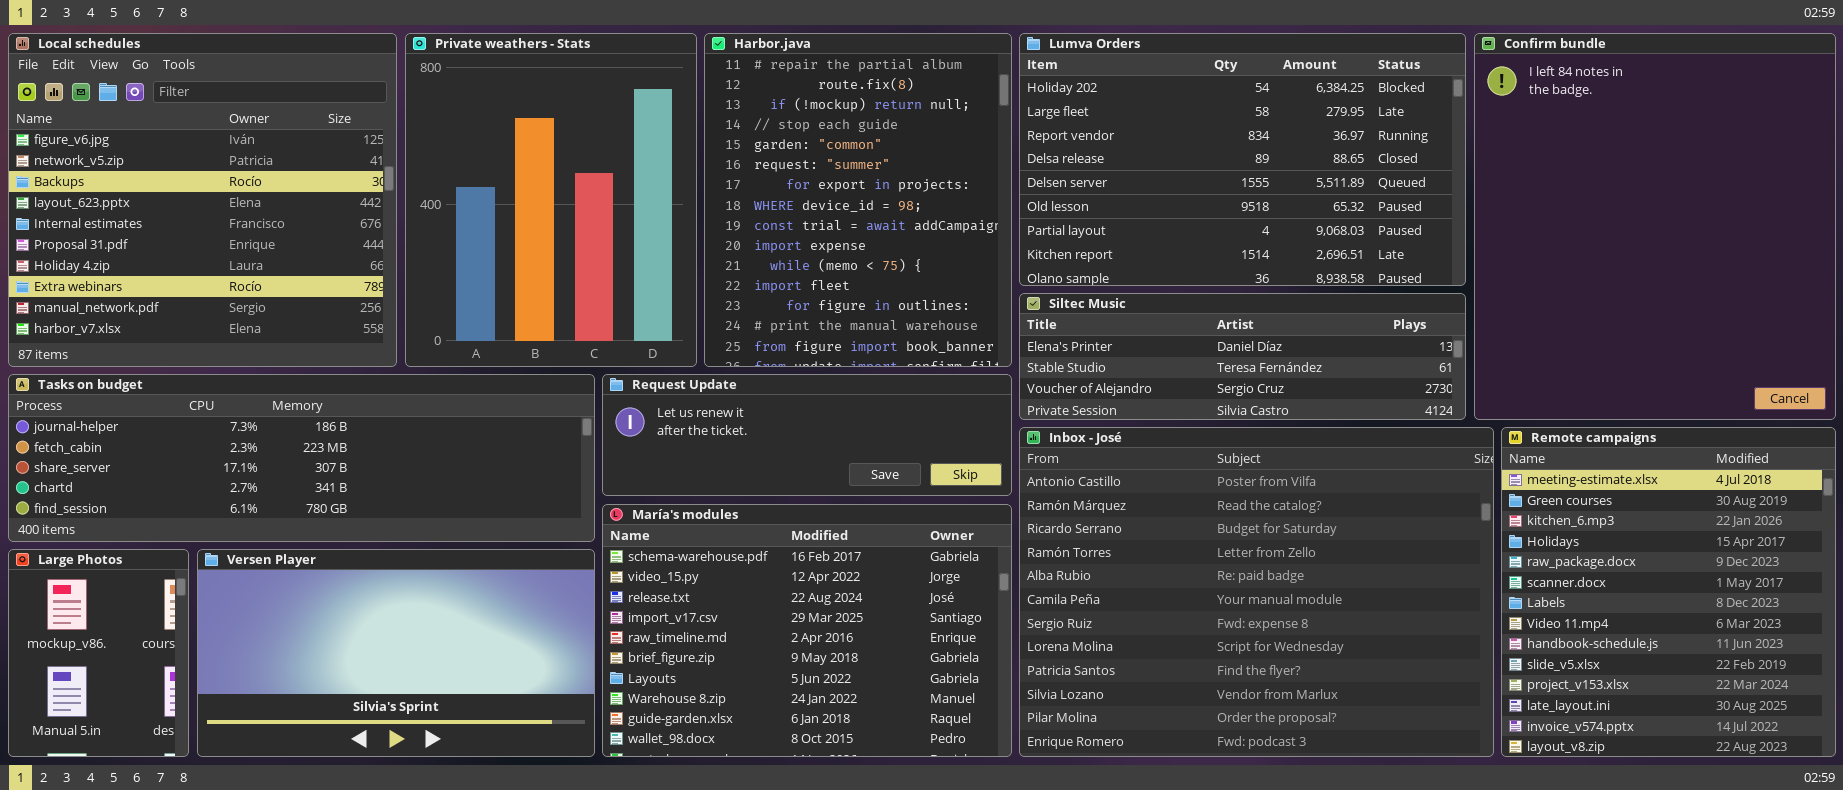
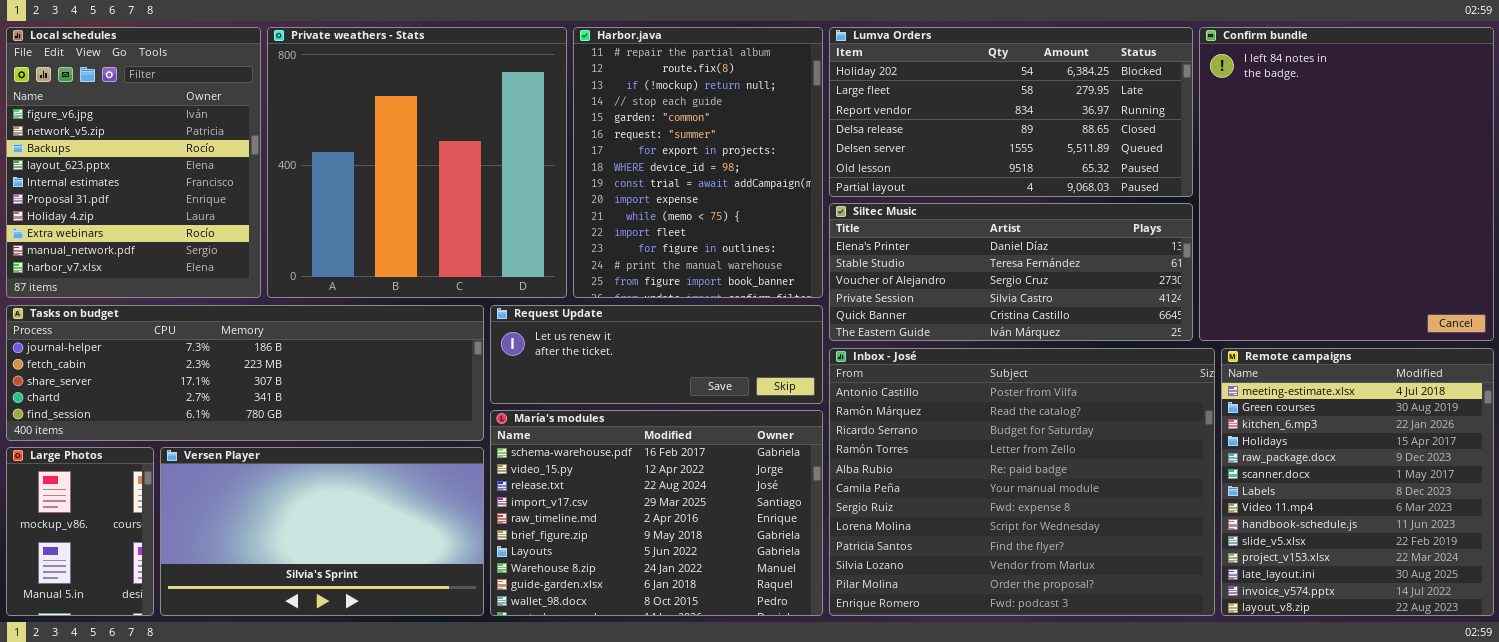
Local schedules: [8,33,397,367] -> [6,27,261,298], resized
Private weathers - Stats: [405,33,697,367] -> [267,27,567,298], resized
Lumva Orders: [1019,33,1466,286] -> [829,27,1193,197], resized
Siltec Music: [1019,293,1466,420] -> [829,203,1193,341], resized

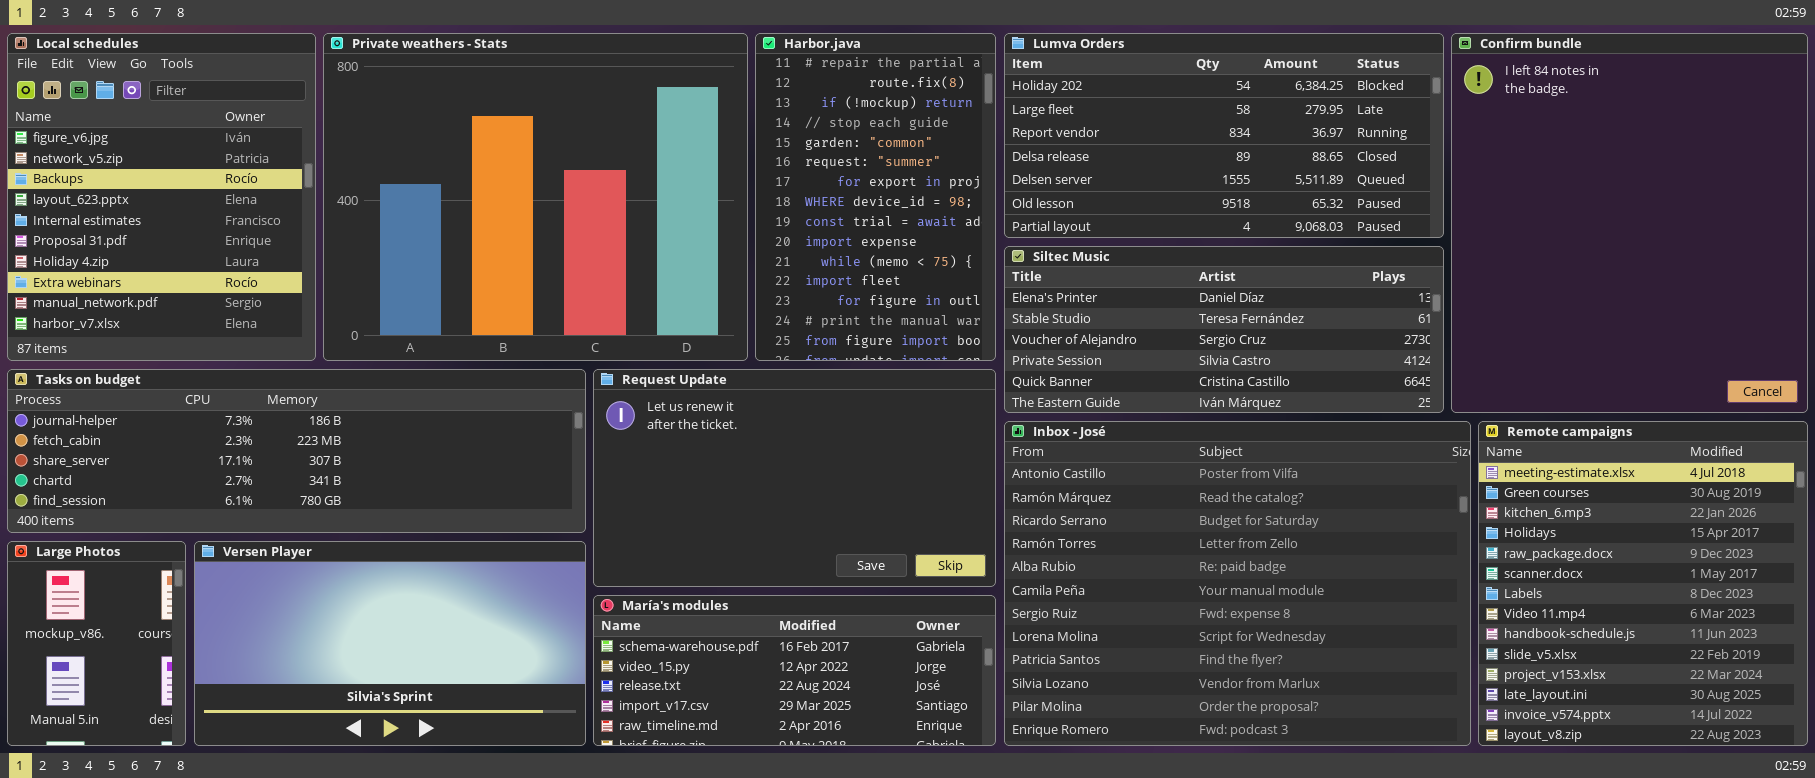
Private weathers - Stats: [267,27,567,298] -> [323,33,748,361], resized
Harbor.java: [573,27,823,298] -> [755,33,996,361], resized
Request Update: [490,305,823,404] -> [593,369,996,587], resized
María's modules: [490,410,823,616] -> [593,595,996,746], resized

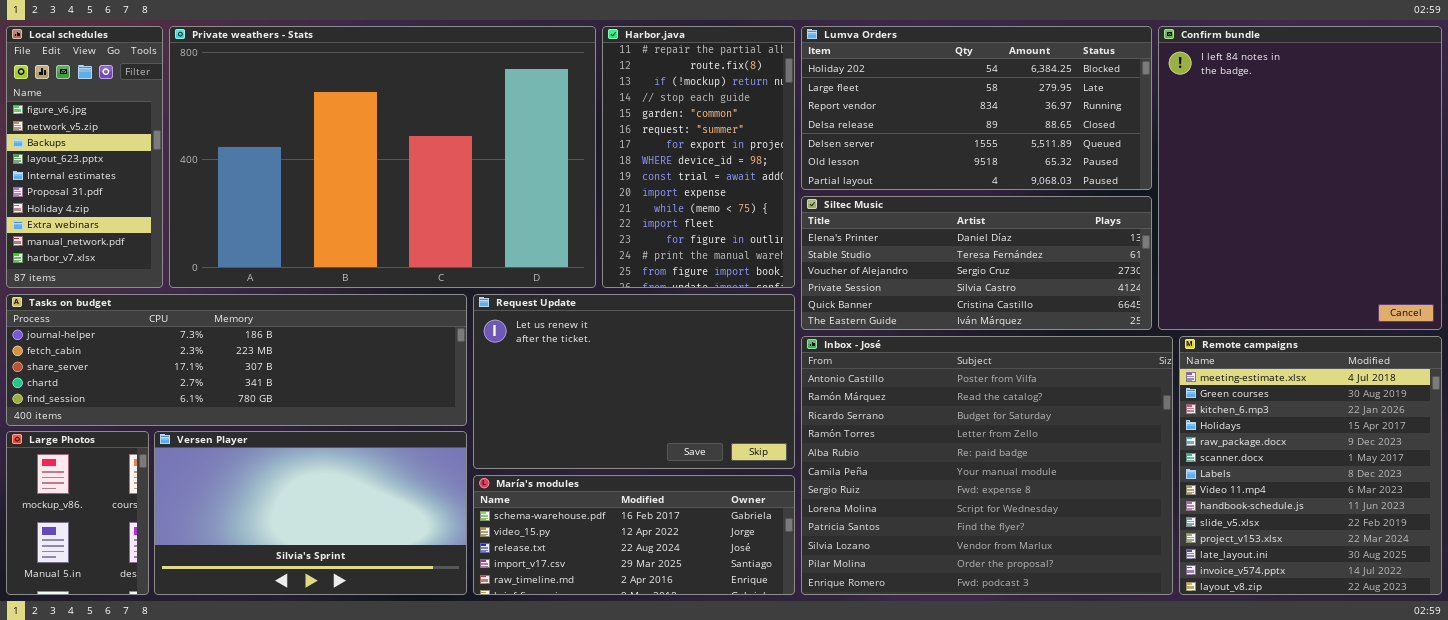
Local schedules: [7,33,316,361] -> [6,26,163,288], resized
Private weathers - Stats: [323,33,748,361] -> [169,26,596,288], resized

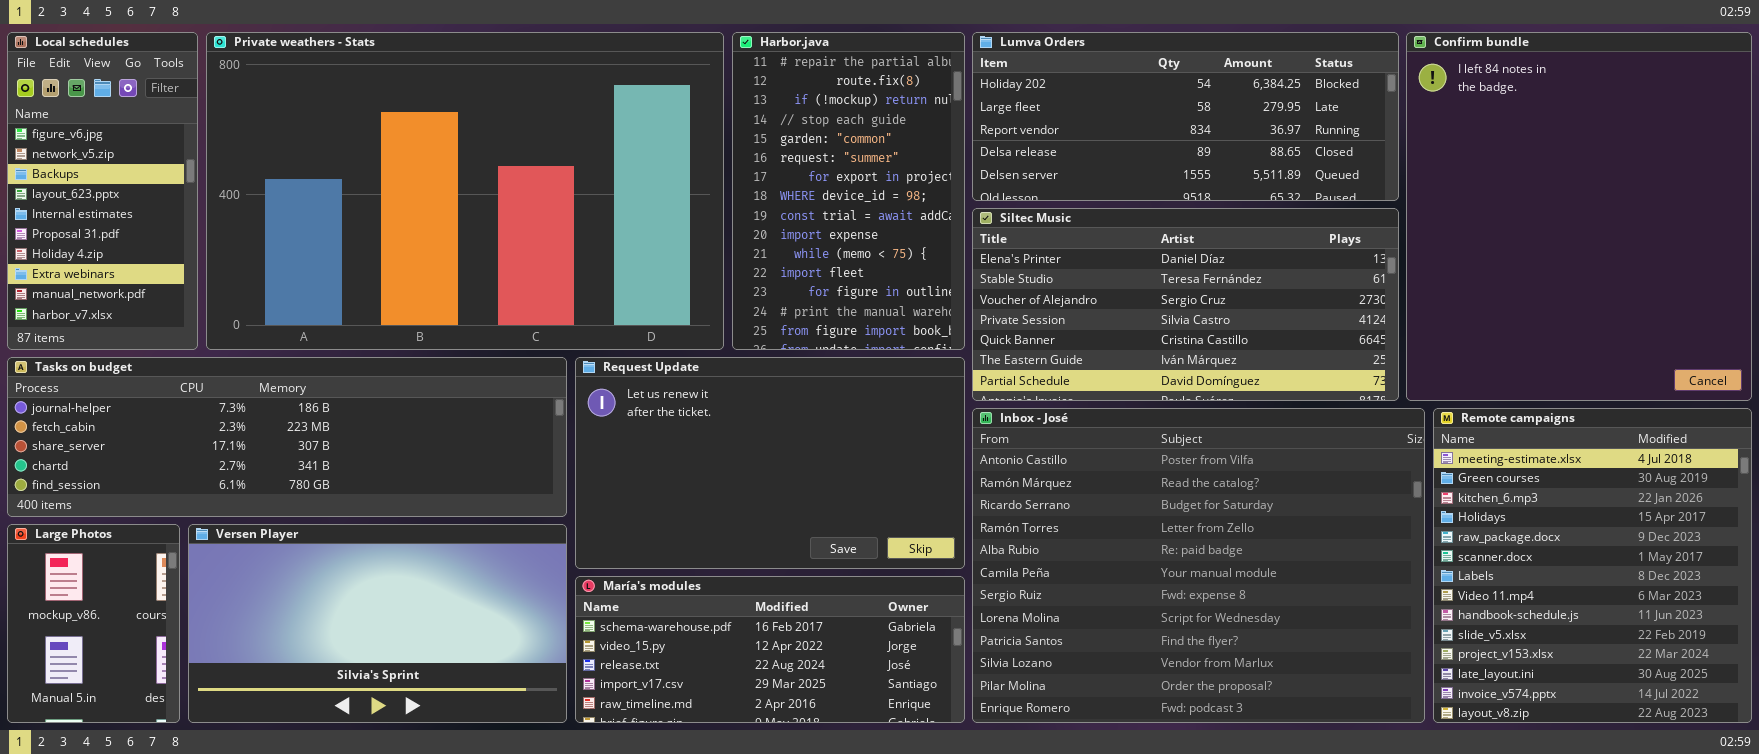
Lumva Orders: [801,26,1152,190] -> [972,32,1399,201], resized
Siltec Music: [801,196,1152,330] -> [972,208,1399,401], resized

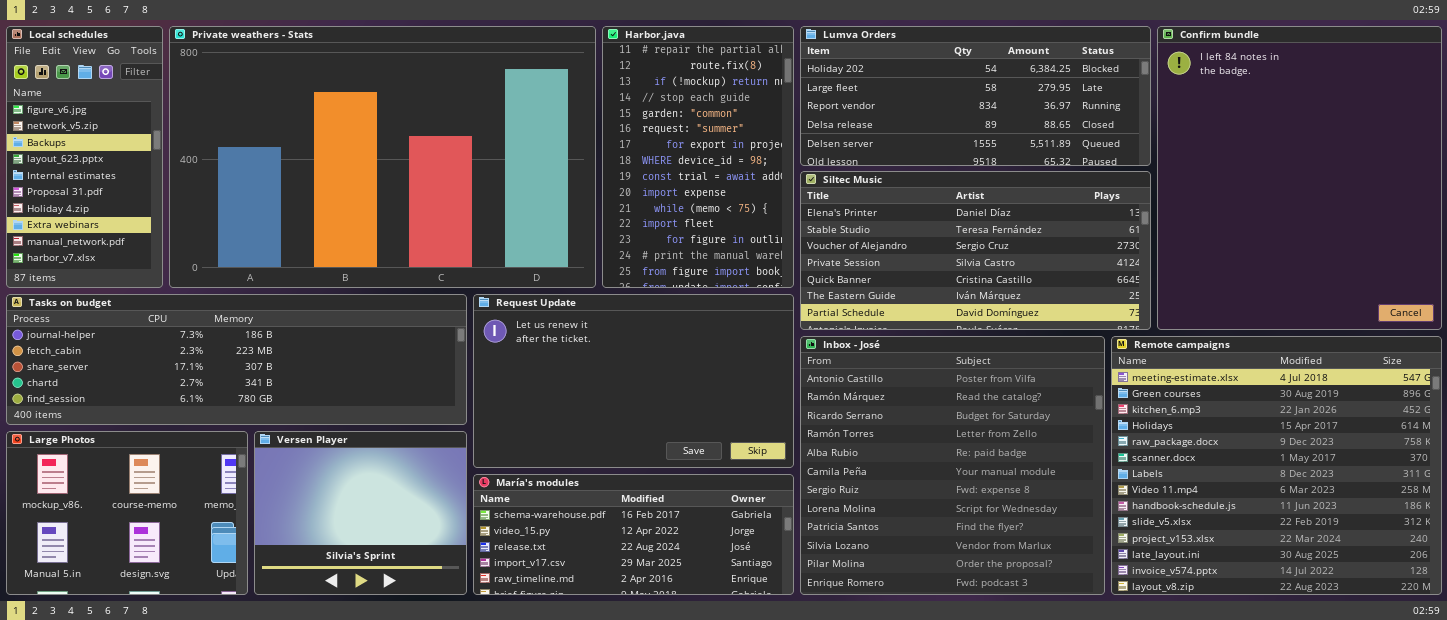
Inbox - José: [972,408,1425,723] -> [800,336,1105,595], resized
Remote campaigns: [1433,408,1752,723] -> [1111,336,1442,595], resized
Large Photos: [7,524,180,723] -> [6,431,248,595], resized
Versen Player: [188,524,567,723] -> [254,431,467,595], resized

